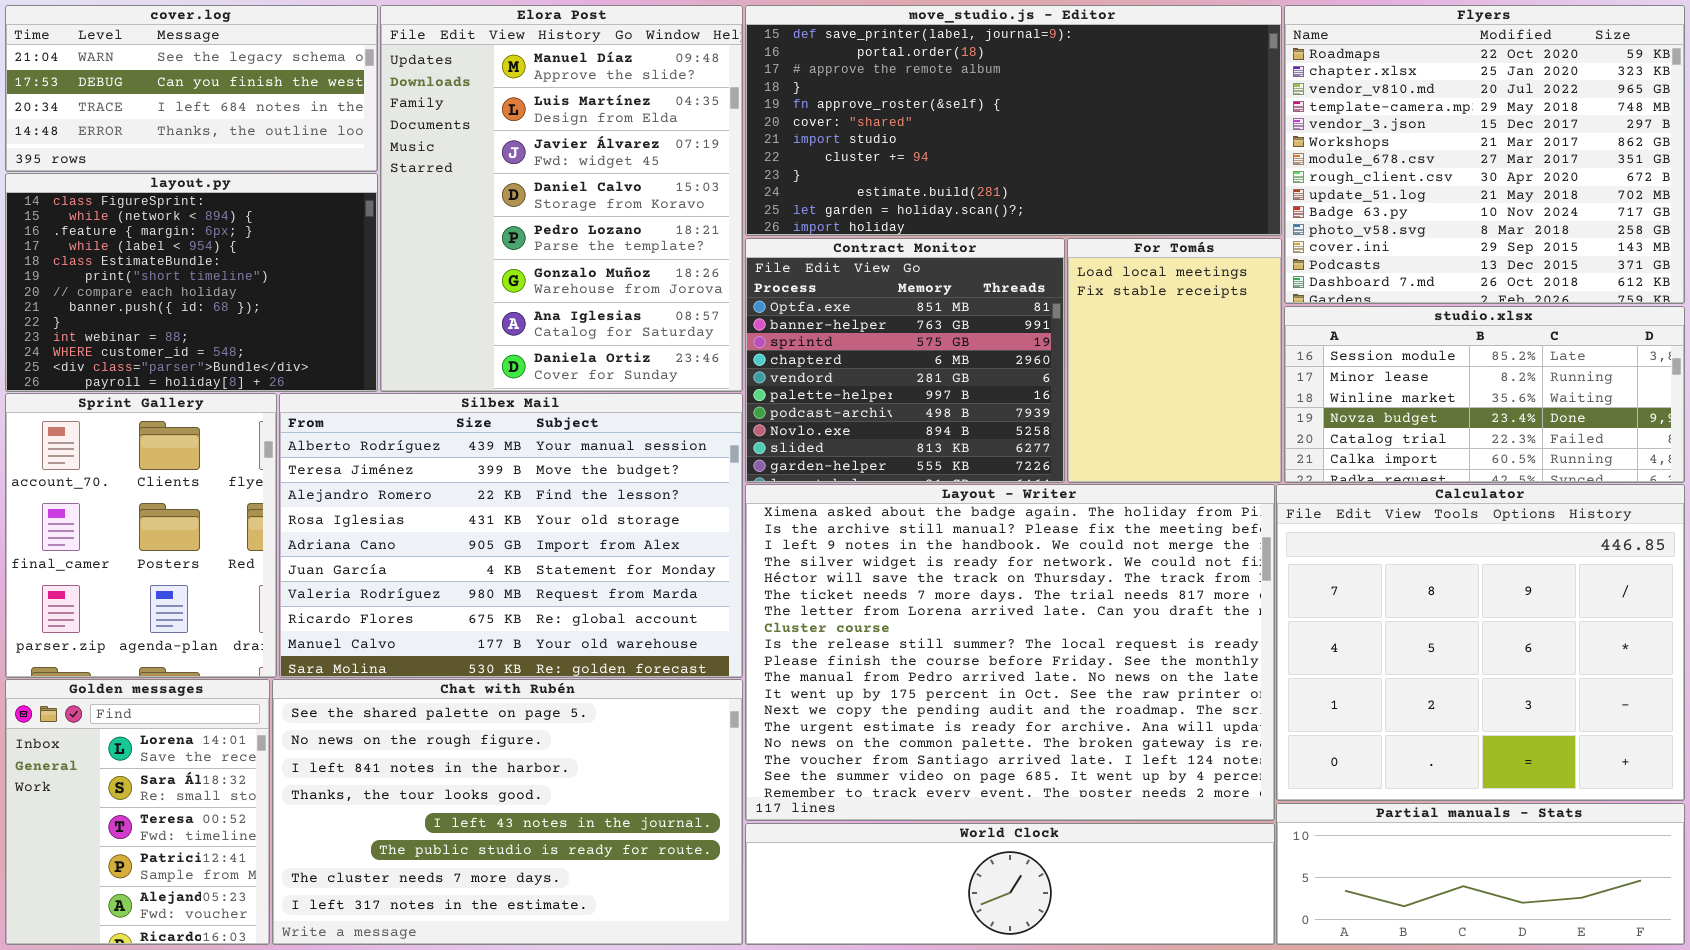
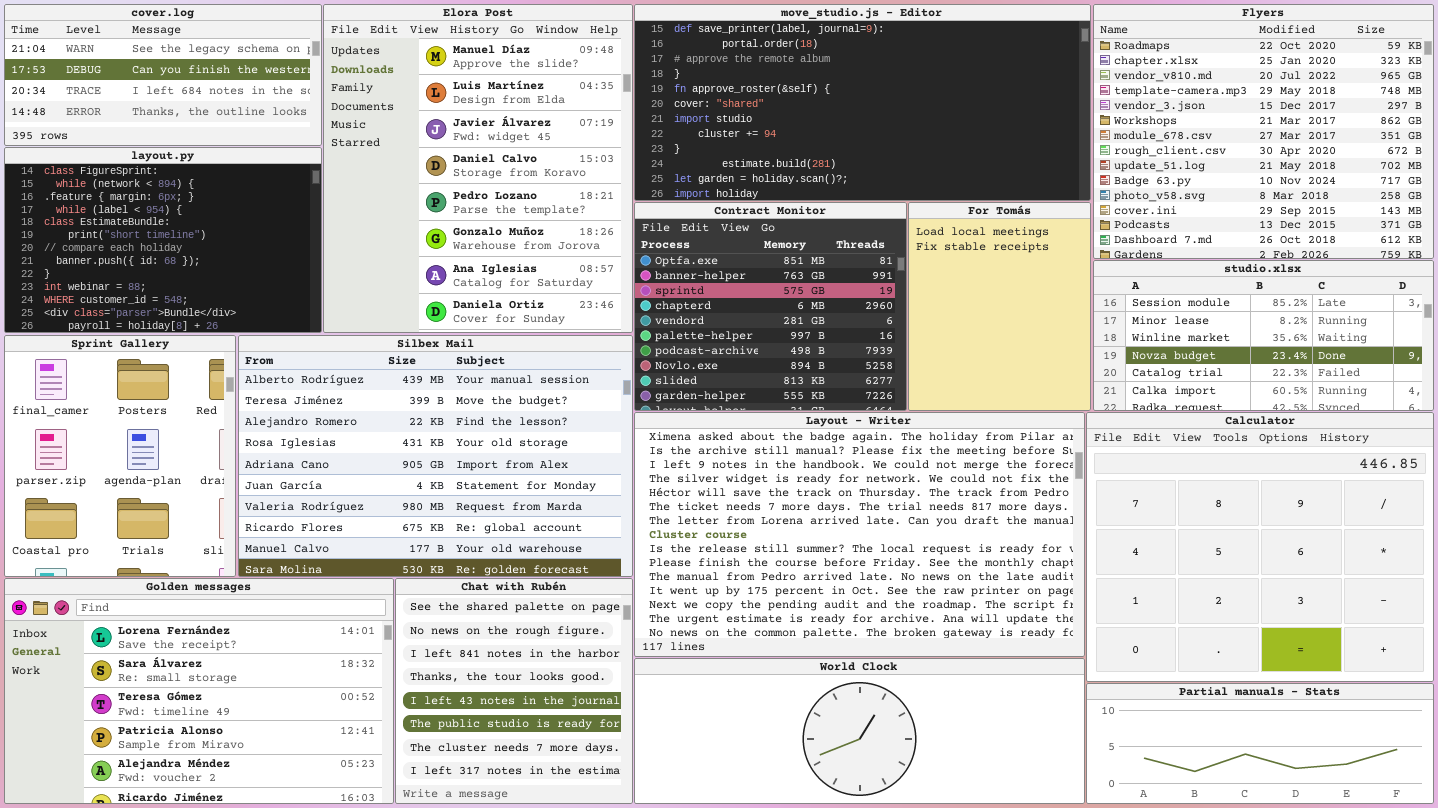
Sprint Gallery: [5,393,277,678] -> [4,335,236,577], scrolled down 1 row
Layout - Writer: [745,484,1275,821] -> [634,412,1085,657], resized
Golden messages: [5,679,270,945] -> [4,578,394,804], resized
Chat with Rubén: [272,679,743,945] -> [395,578,633,804], resized
World Clock: [745,823,1275,945] -> [634,658,1085,804], resized

